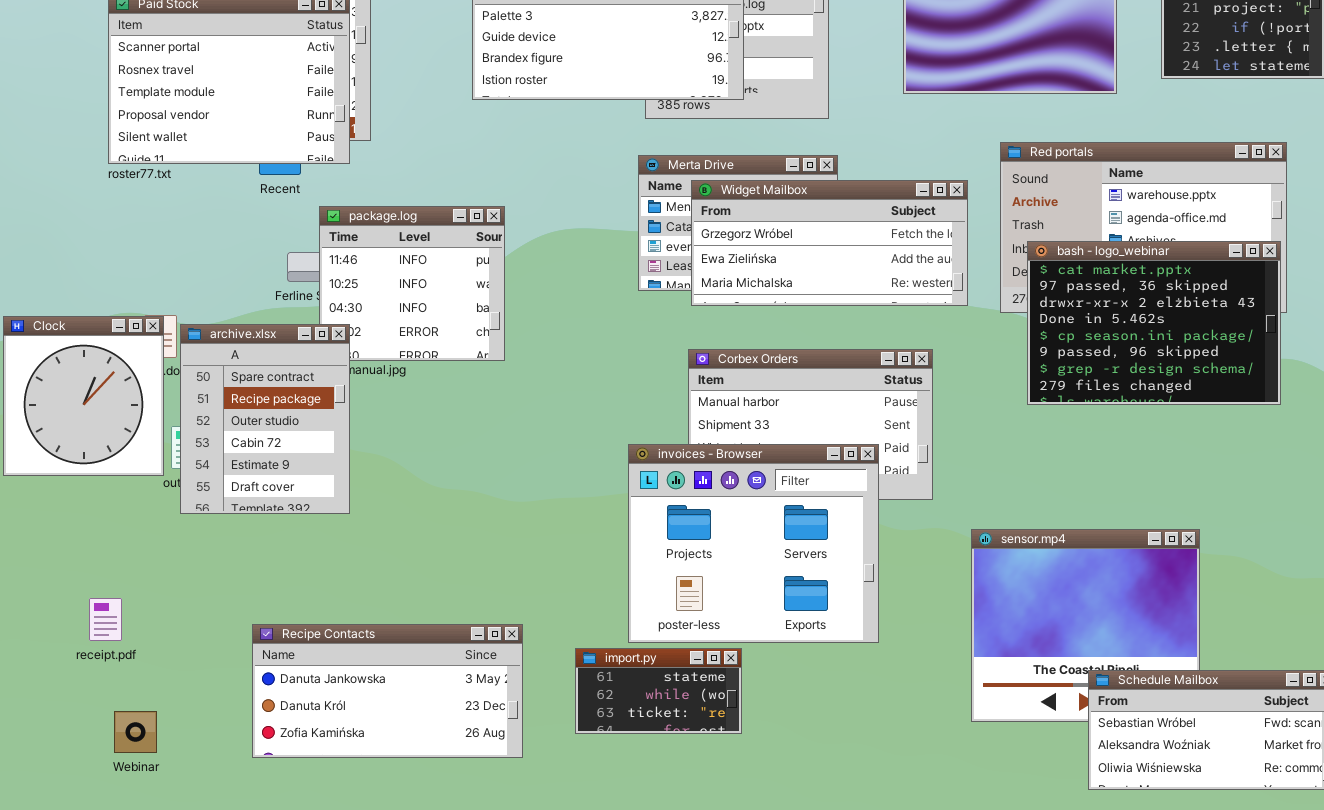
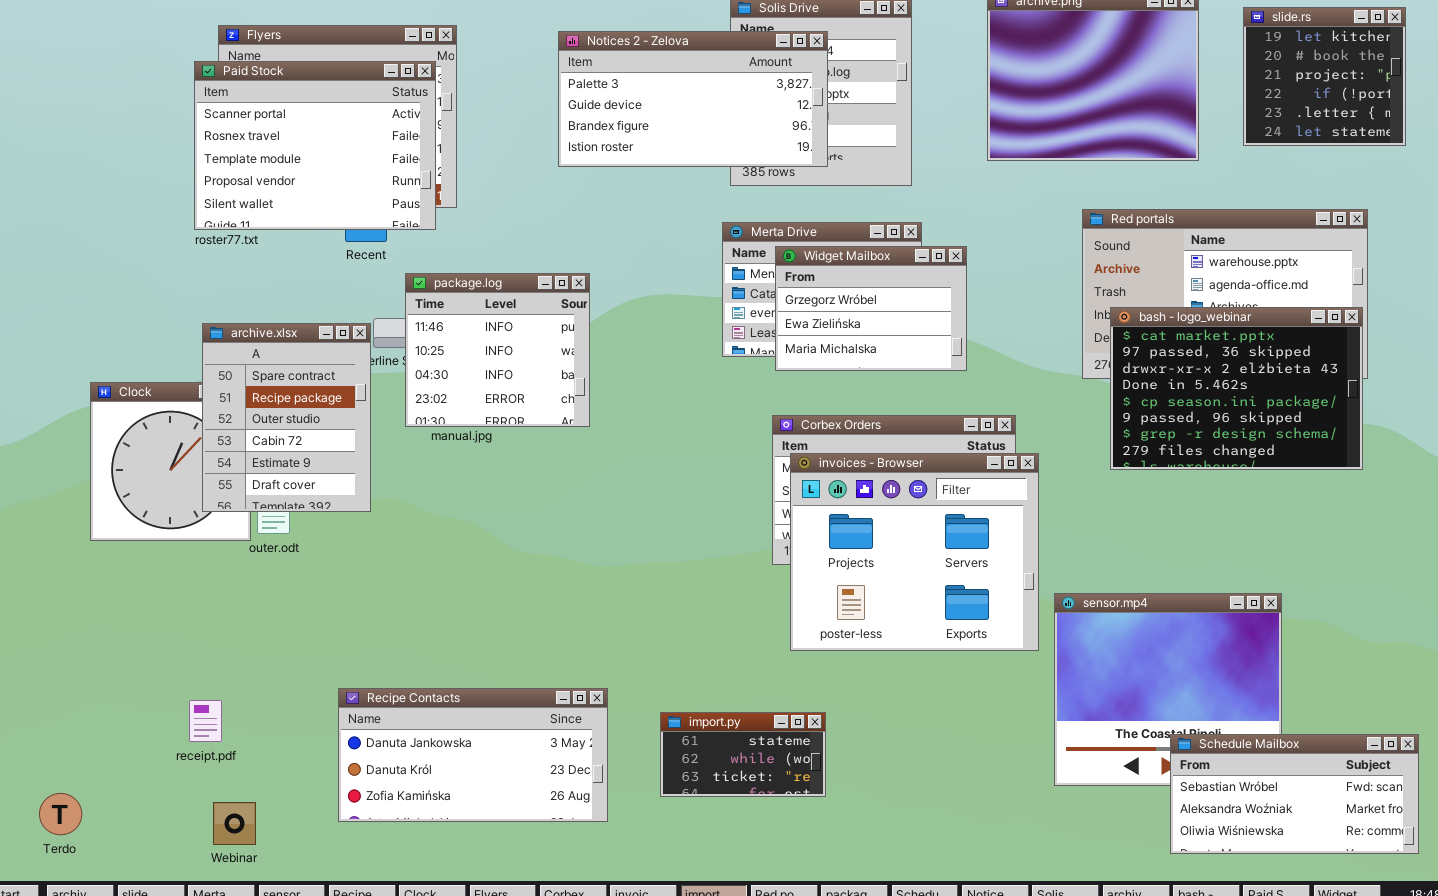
Widget Mailbox: [691,180,968,306] -> [775,246,967,371], resized
archive.xlsx: [180,324,350,514] -> [202,323,371,512], moved
invoices - Browser: [628,444,879,643] -> [790,453,1039,651], moved
receipt.pdf: [89,598,122,641] -> [189,700,222,742], moved
Webinar: [114,711,157,753] -> [213,802,256,845], moved

